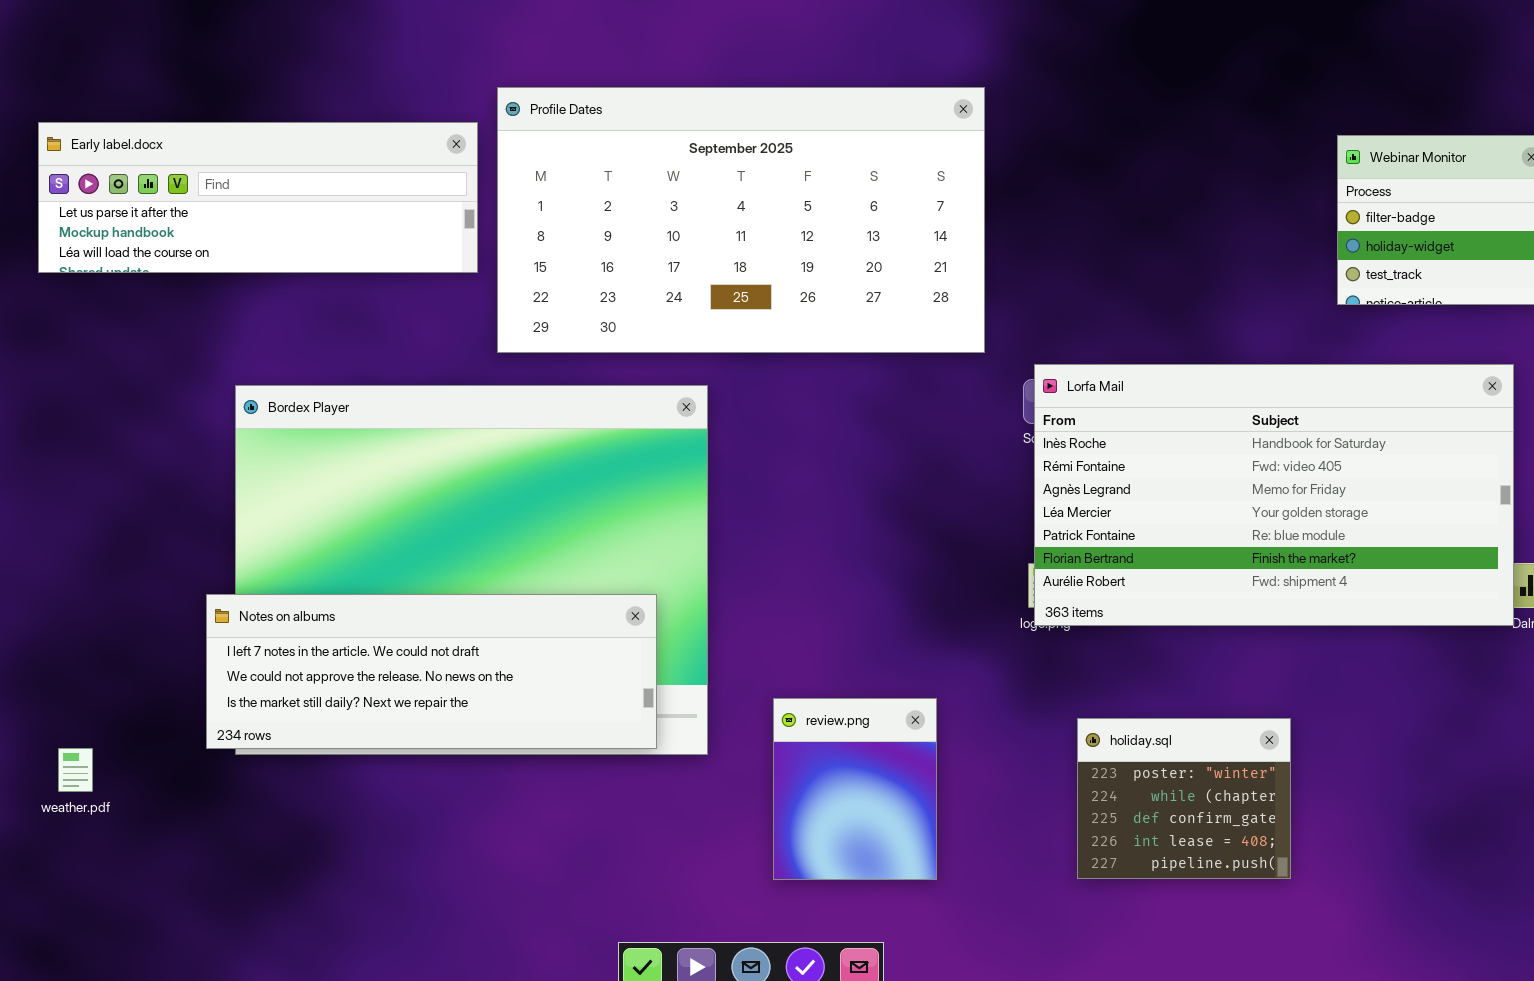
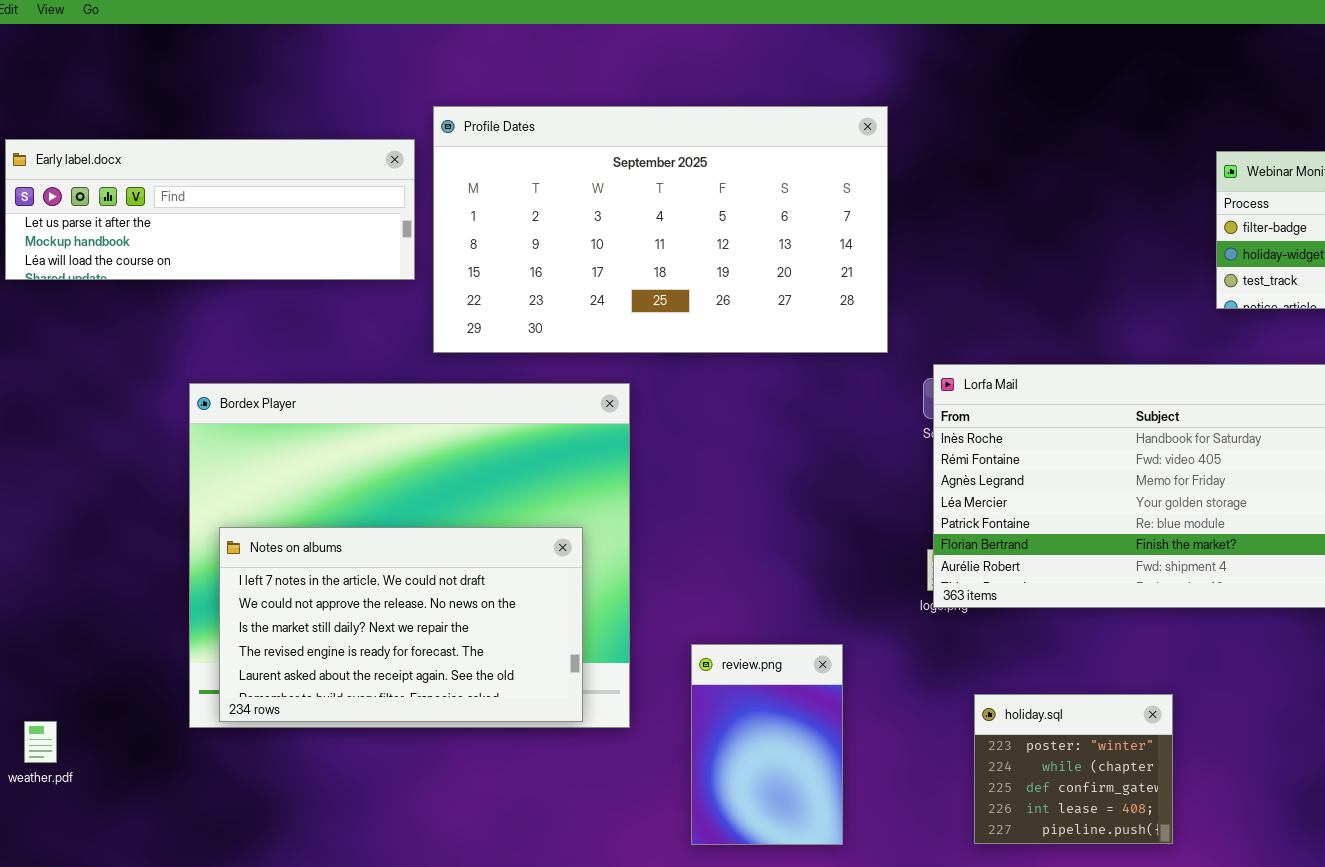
Notes on albums: [206,594,657,749] -> [219,527,583,722], resized
review.png: [773,698,937,880] -> [691,644,843,845], resized

